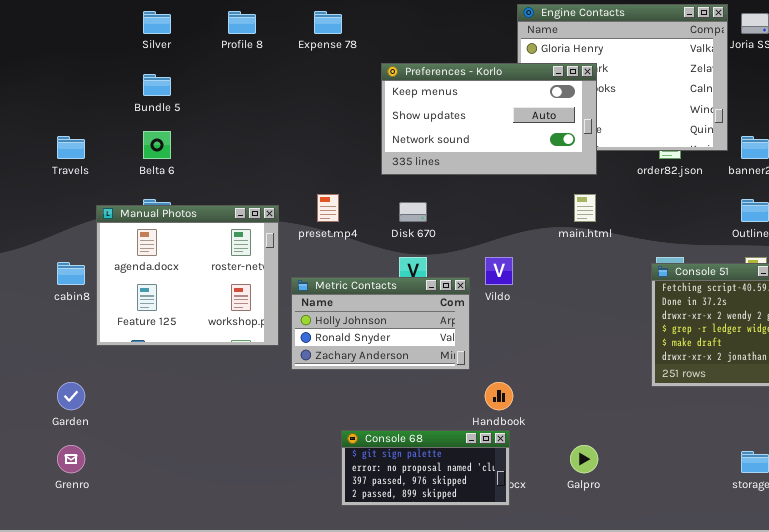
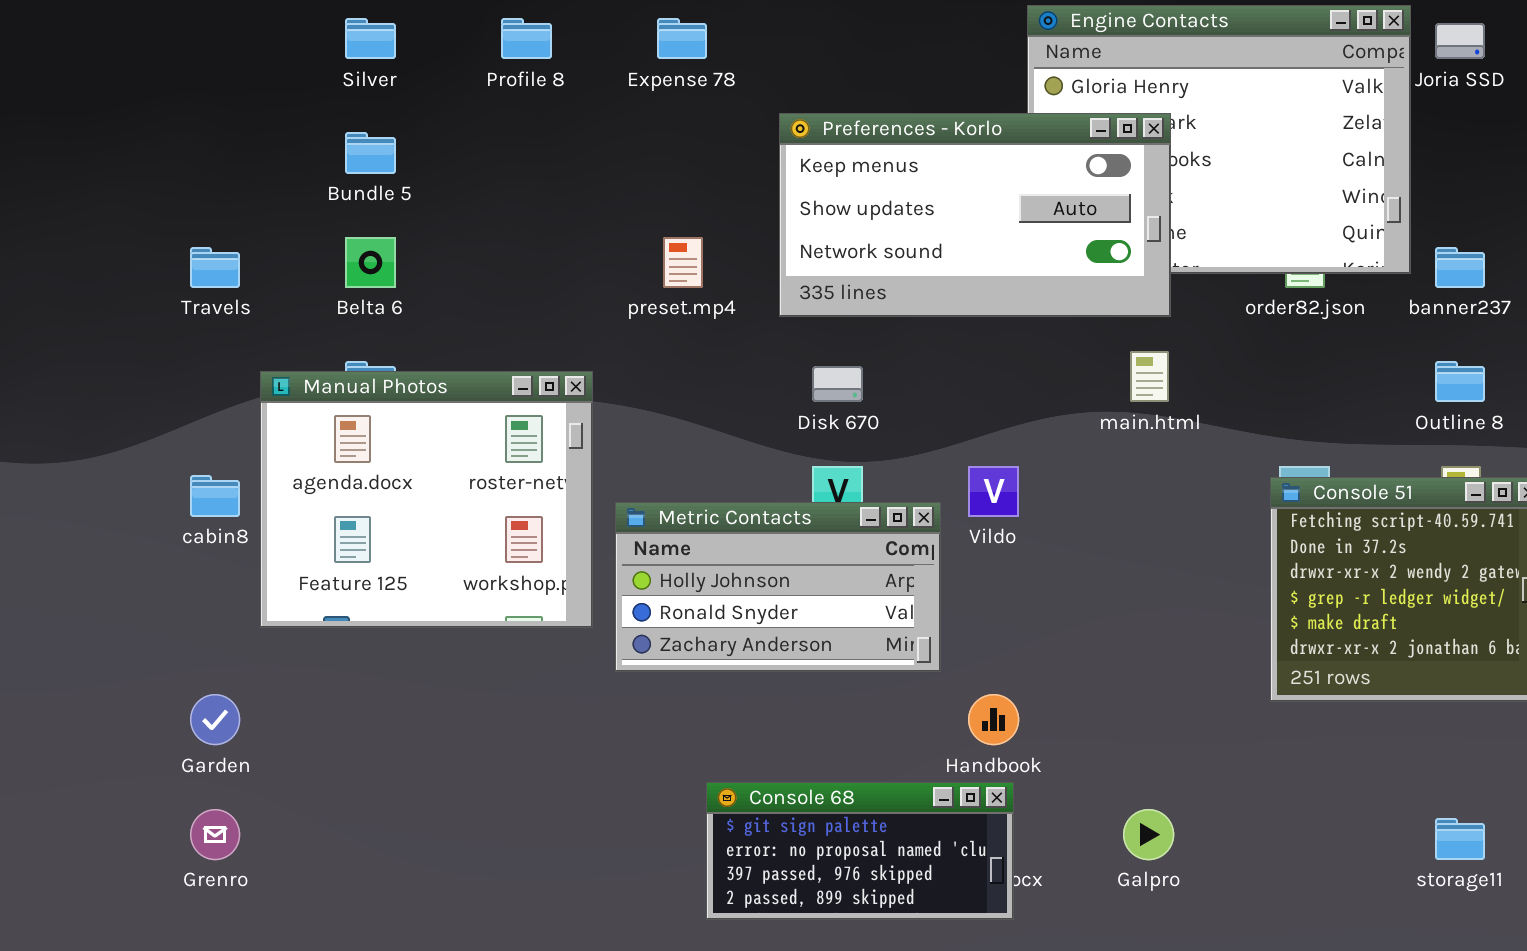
preset.mp4: [317,194,339,222] -> [663,237,703,288], moved

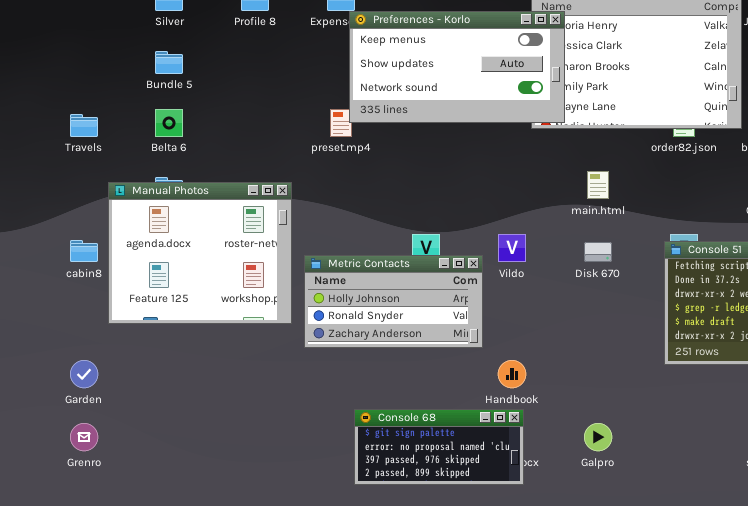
Preferences - Korlo: [779,113,1171,317] -> [349,11,565,123], moved
Disk 670: [812,366,863,402] -> [584,242,612,262], moved

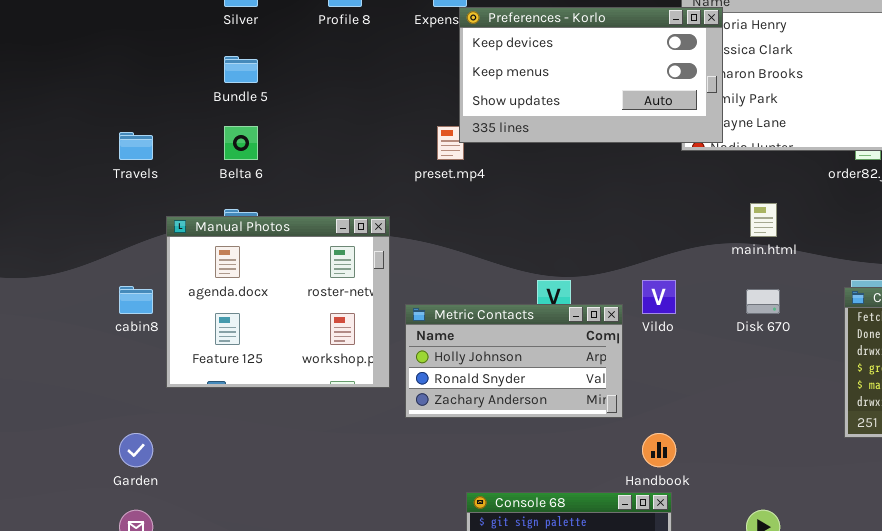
Preferences - Korlo: [349,11,565,123] -> [459,7,723,143], scrolled up 1 row

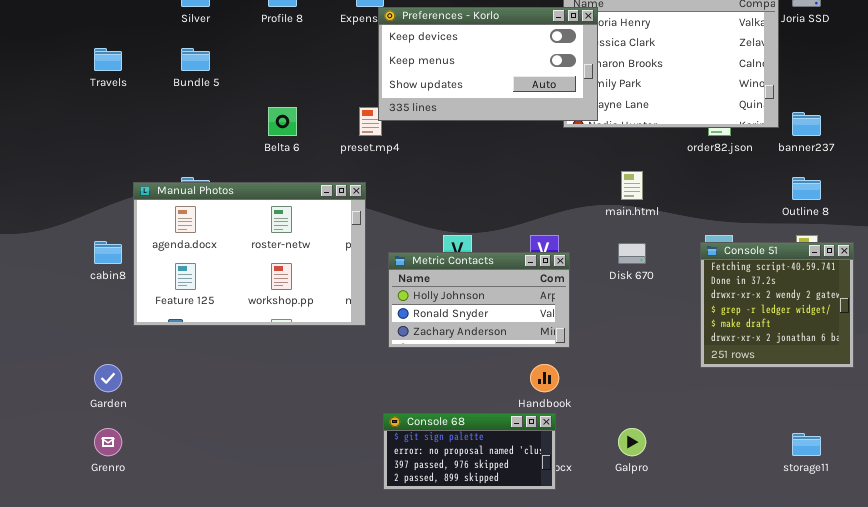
Belta 6: [224,126,258,160] -> [268,107,297,136], moved
Travels: [119,132,153,160] -> [94,48,122,71], moved
Manual Photos: [166,216,390,388] -> [133,182,366,326], resized
Metric Contacts: [405,304,623,418] -> [388,252,570,348], moved

